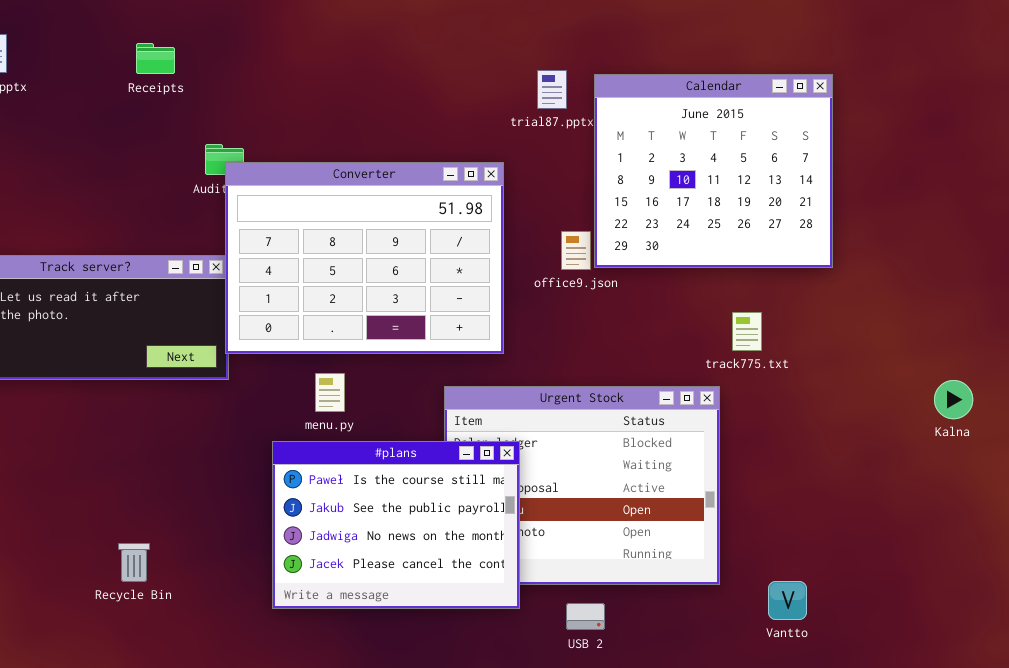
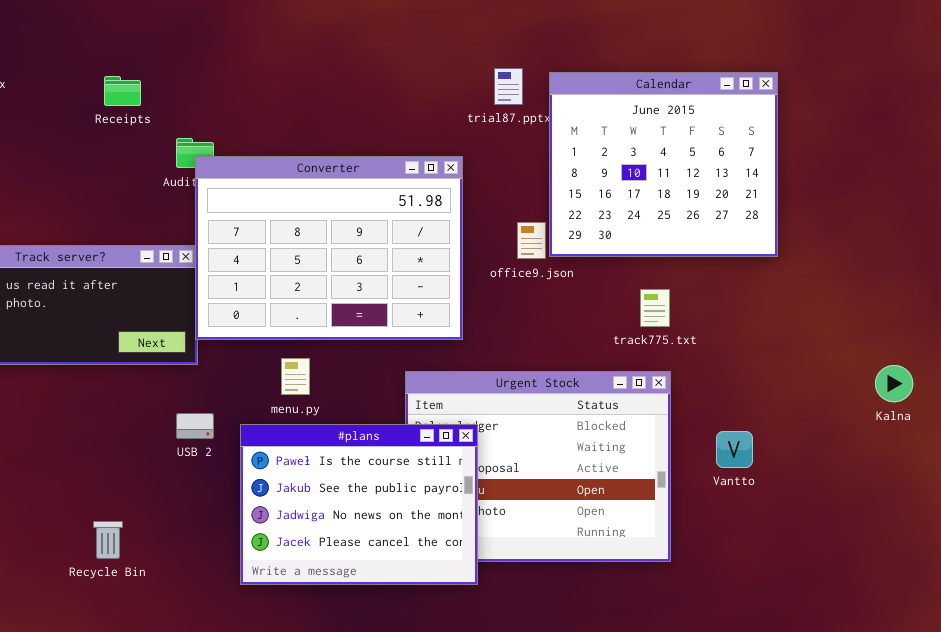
Receipts: [136,43,175,74] -> [104,76,141,106], moved
track775.txt: [732,312,762,351] -> [640,289,670,327], moved
Vantto: [768,581,807,620] -> [716,431,753,468], moved
USB 2: [566,603,605,630] -> [176,413,214,439], moved

